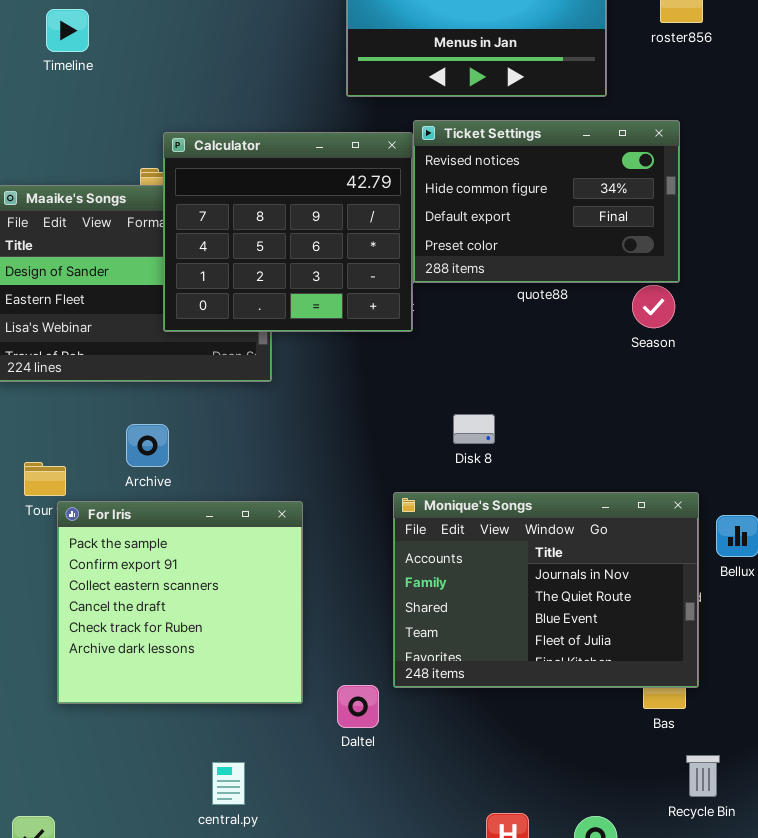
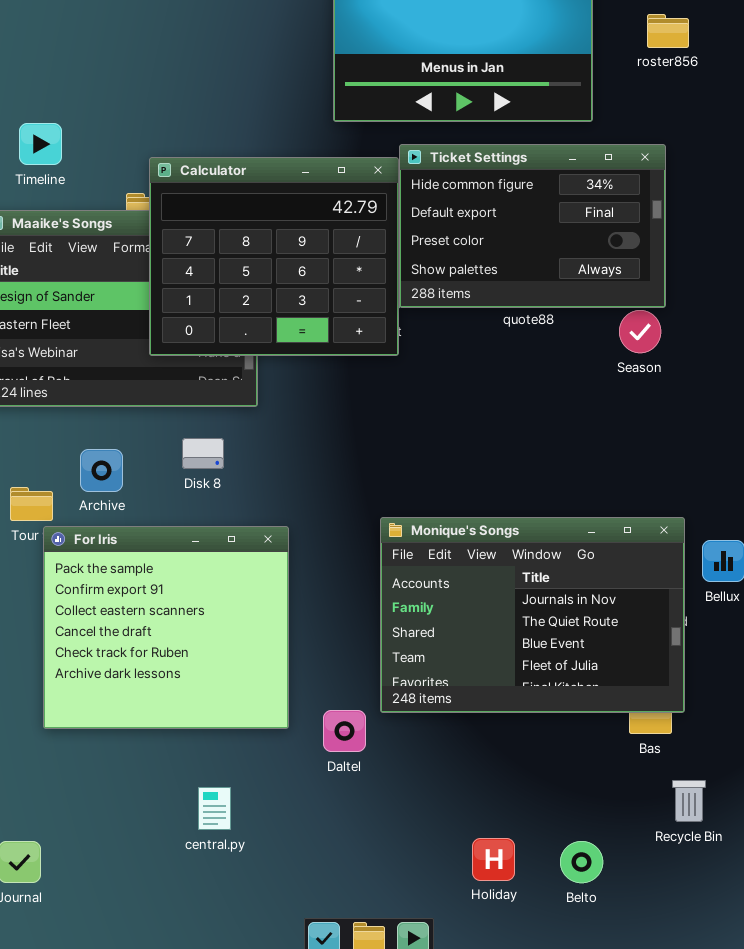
Timeline: [46,9,89,52] -> [19,123,62,165], moved
Ticket Settings: [413,120,680,283] -> [399,144,666,308], scrolled down 1 row
Disk 8: [453,414,495,444] -> [182,438,224,469], moved
Archive: [126,424,169,467] -> [80,449,123,492], moved

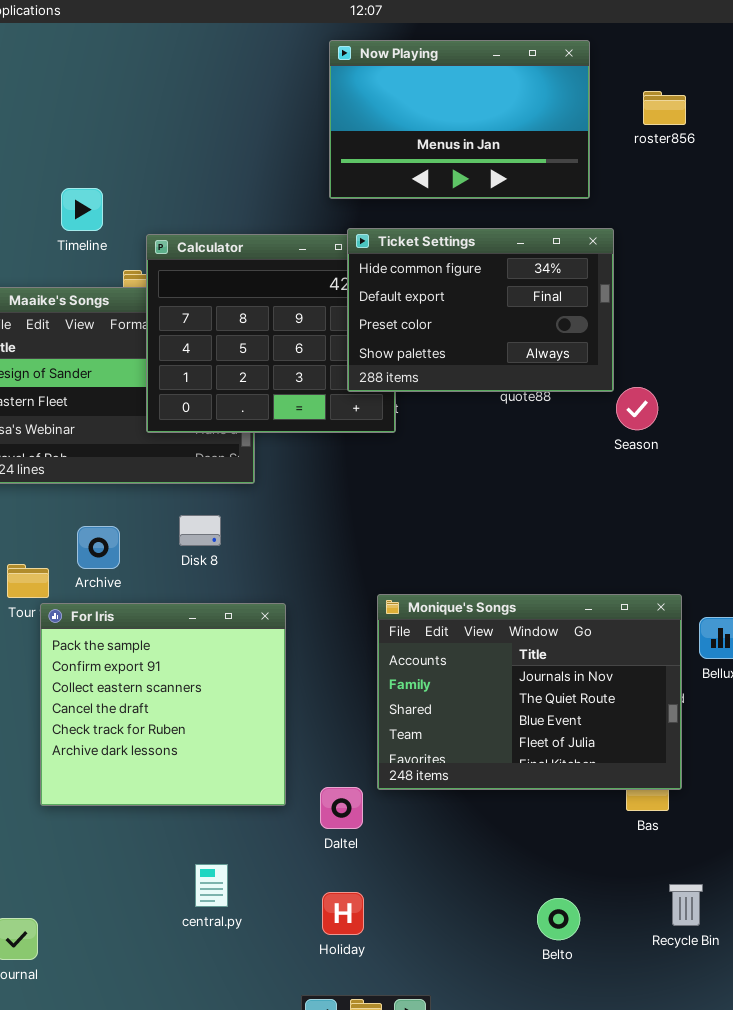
Timeline: [19,123,62,165] -> [61,188,103,231], moved
Ticket Settings: [399,144,666,308] -> [347,228,614,392], moved
Recycle Bin: [672,780,706,822] -> [669,884,703,926], moved
Holiday: [472,838,515,881] -> [322,892,364,935], moved
Belto: [560,841,603,883] -> [537,898,580,940], moved

